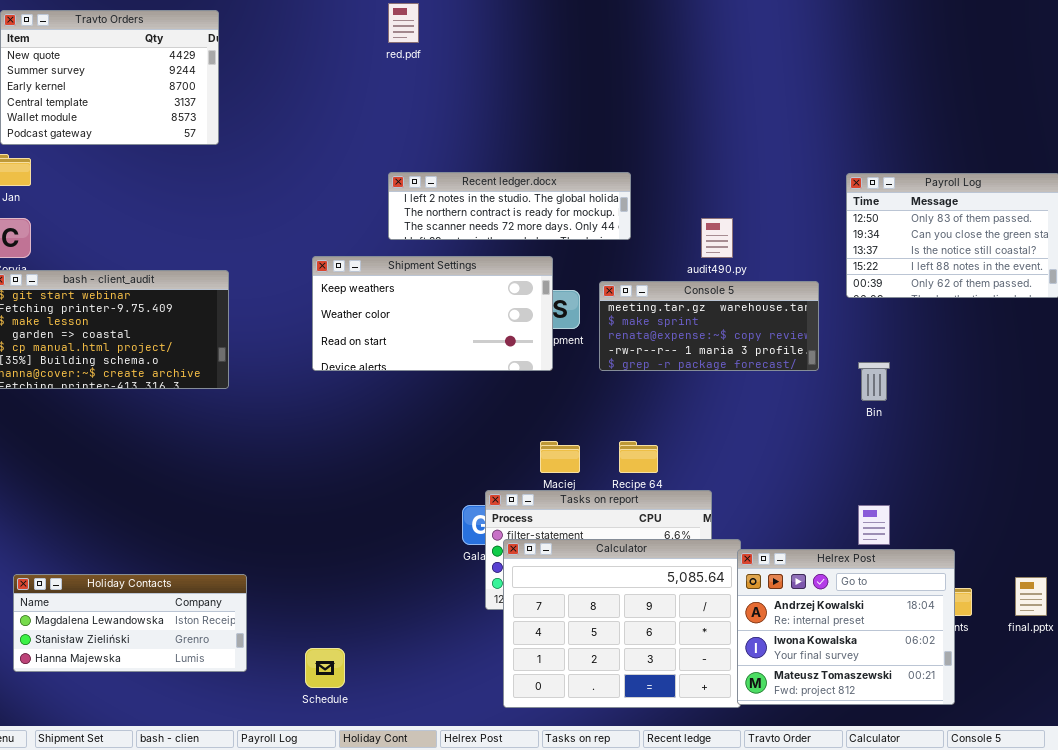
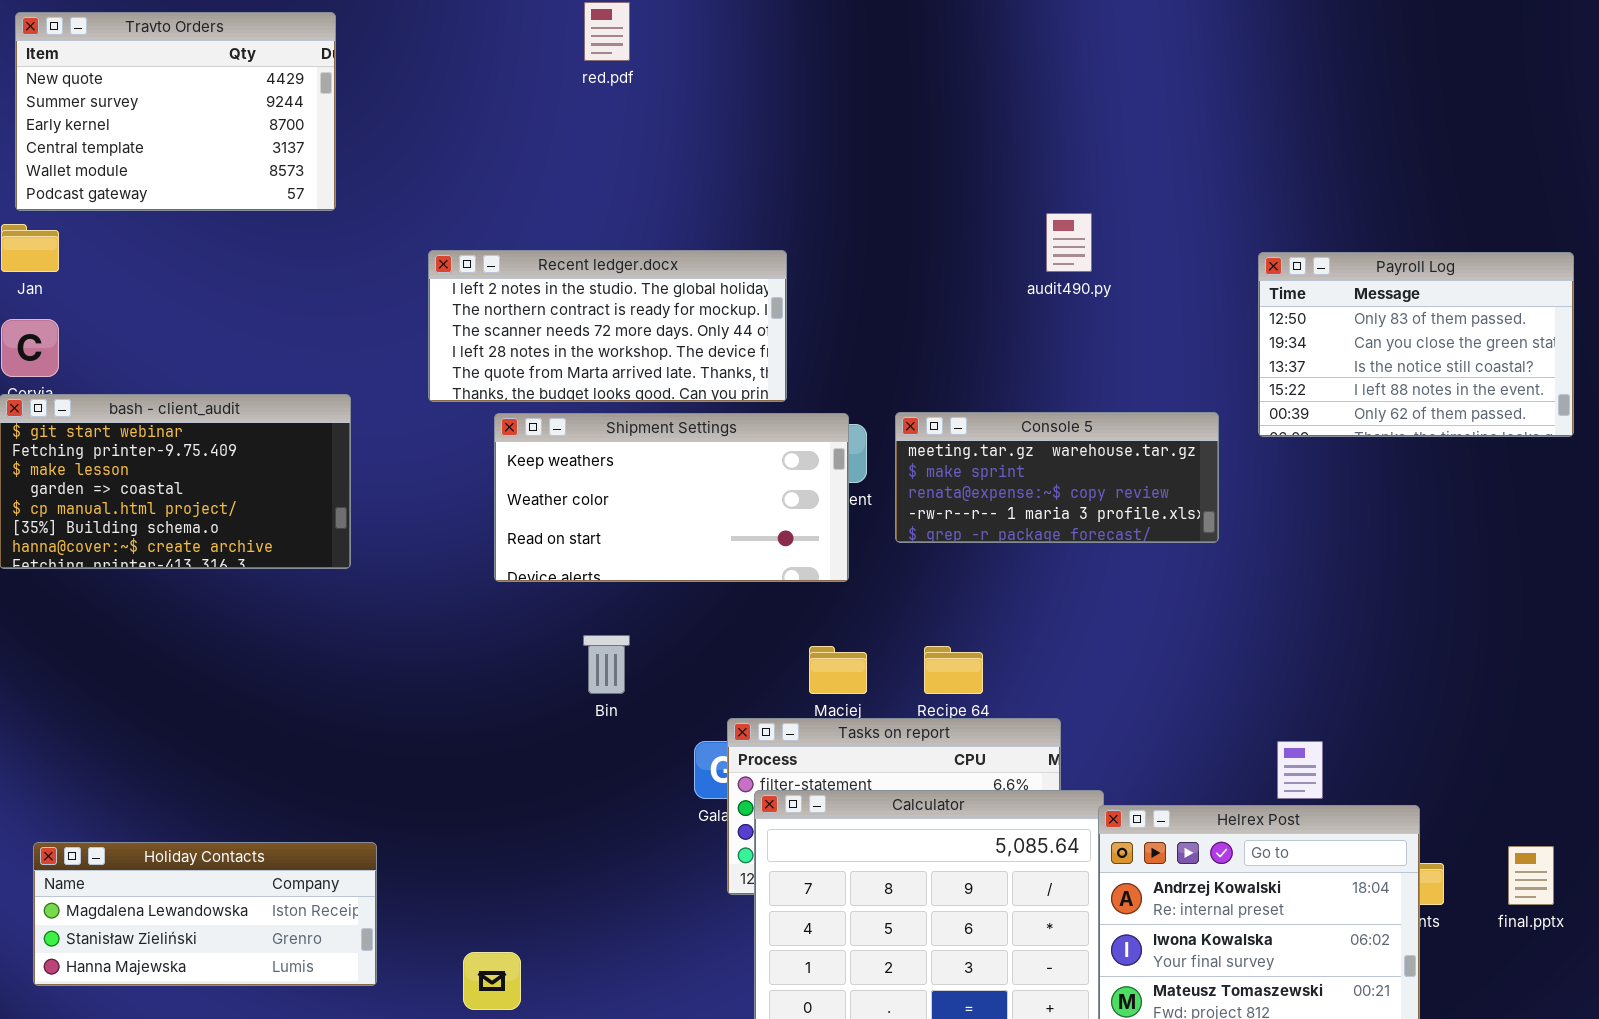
Recent ledger.docx: [388,172,631,240] -> [428,250,787,402], moved, resized
audit490.py: [701,218,733,258] -> [1046,213,1092,272], moved
Shipment Settings: [312,256,553,371] -> [494,413,849,582], moved
Bin: [858,362,890,401] -> [583,635,630,694], moved

